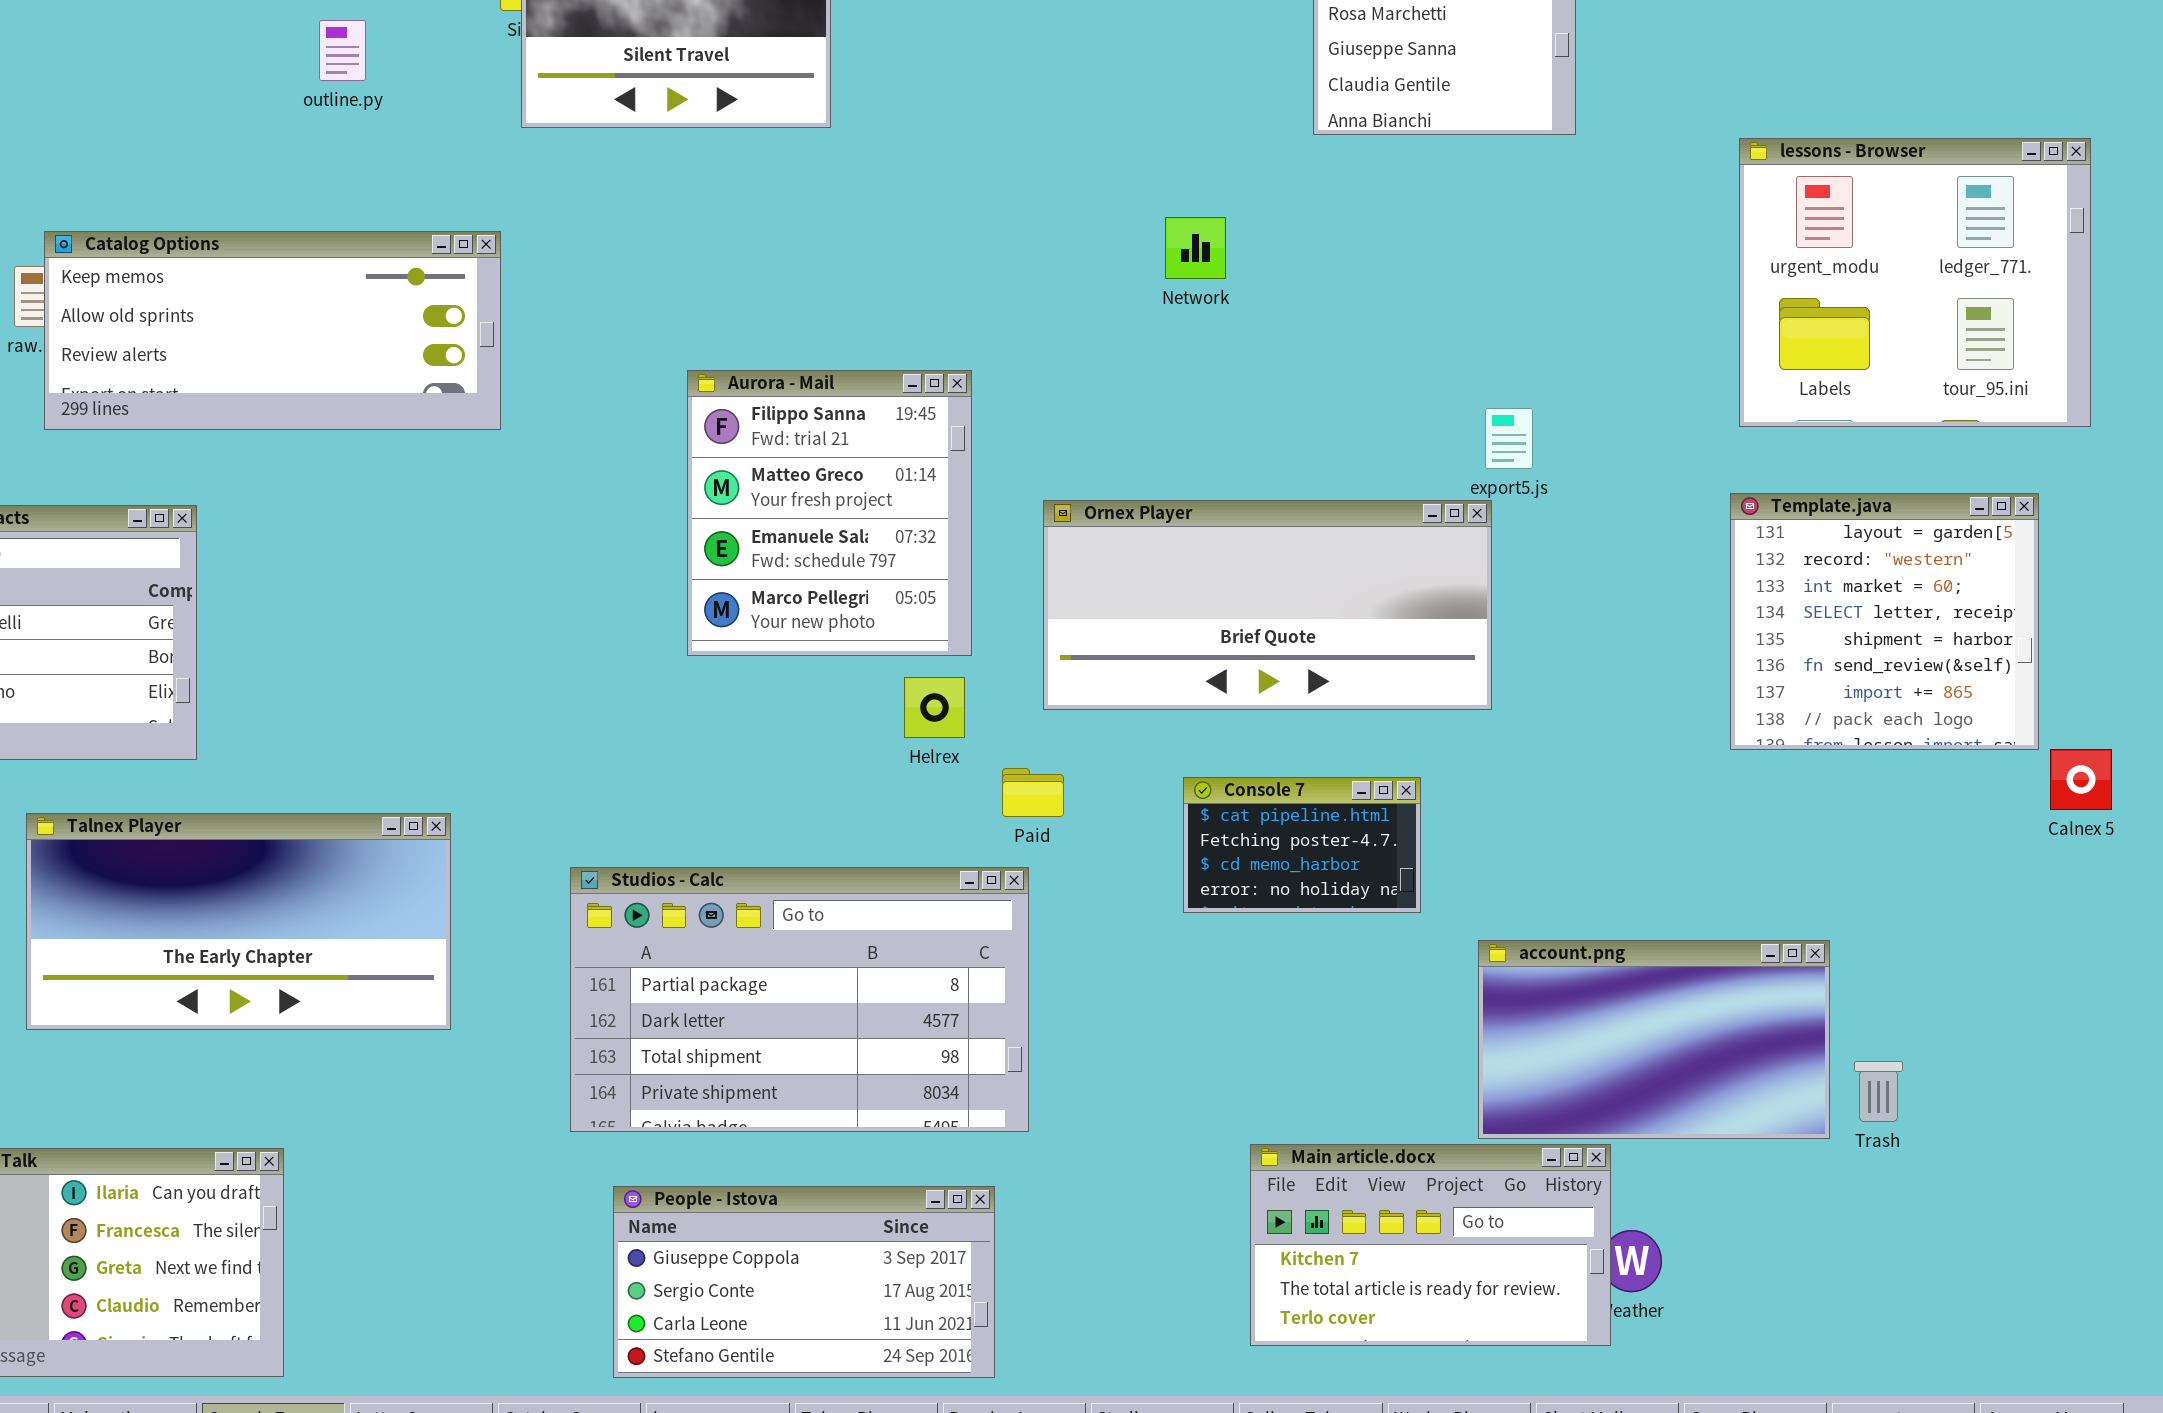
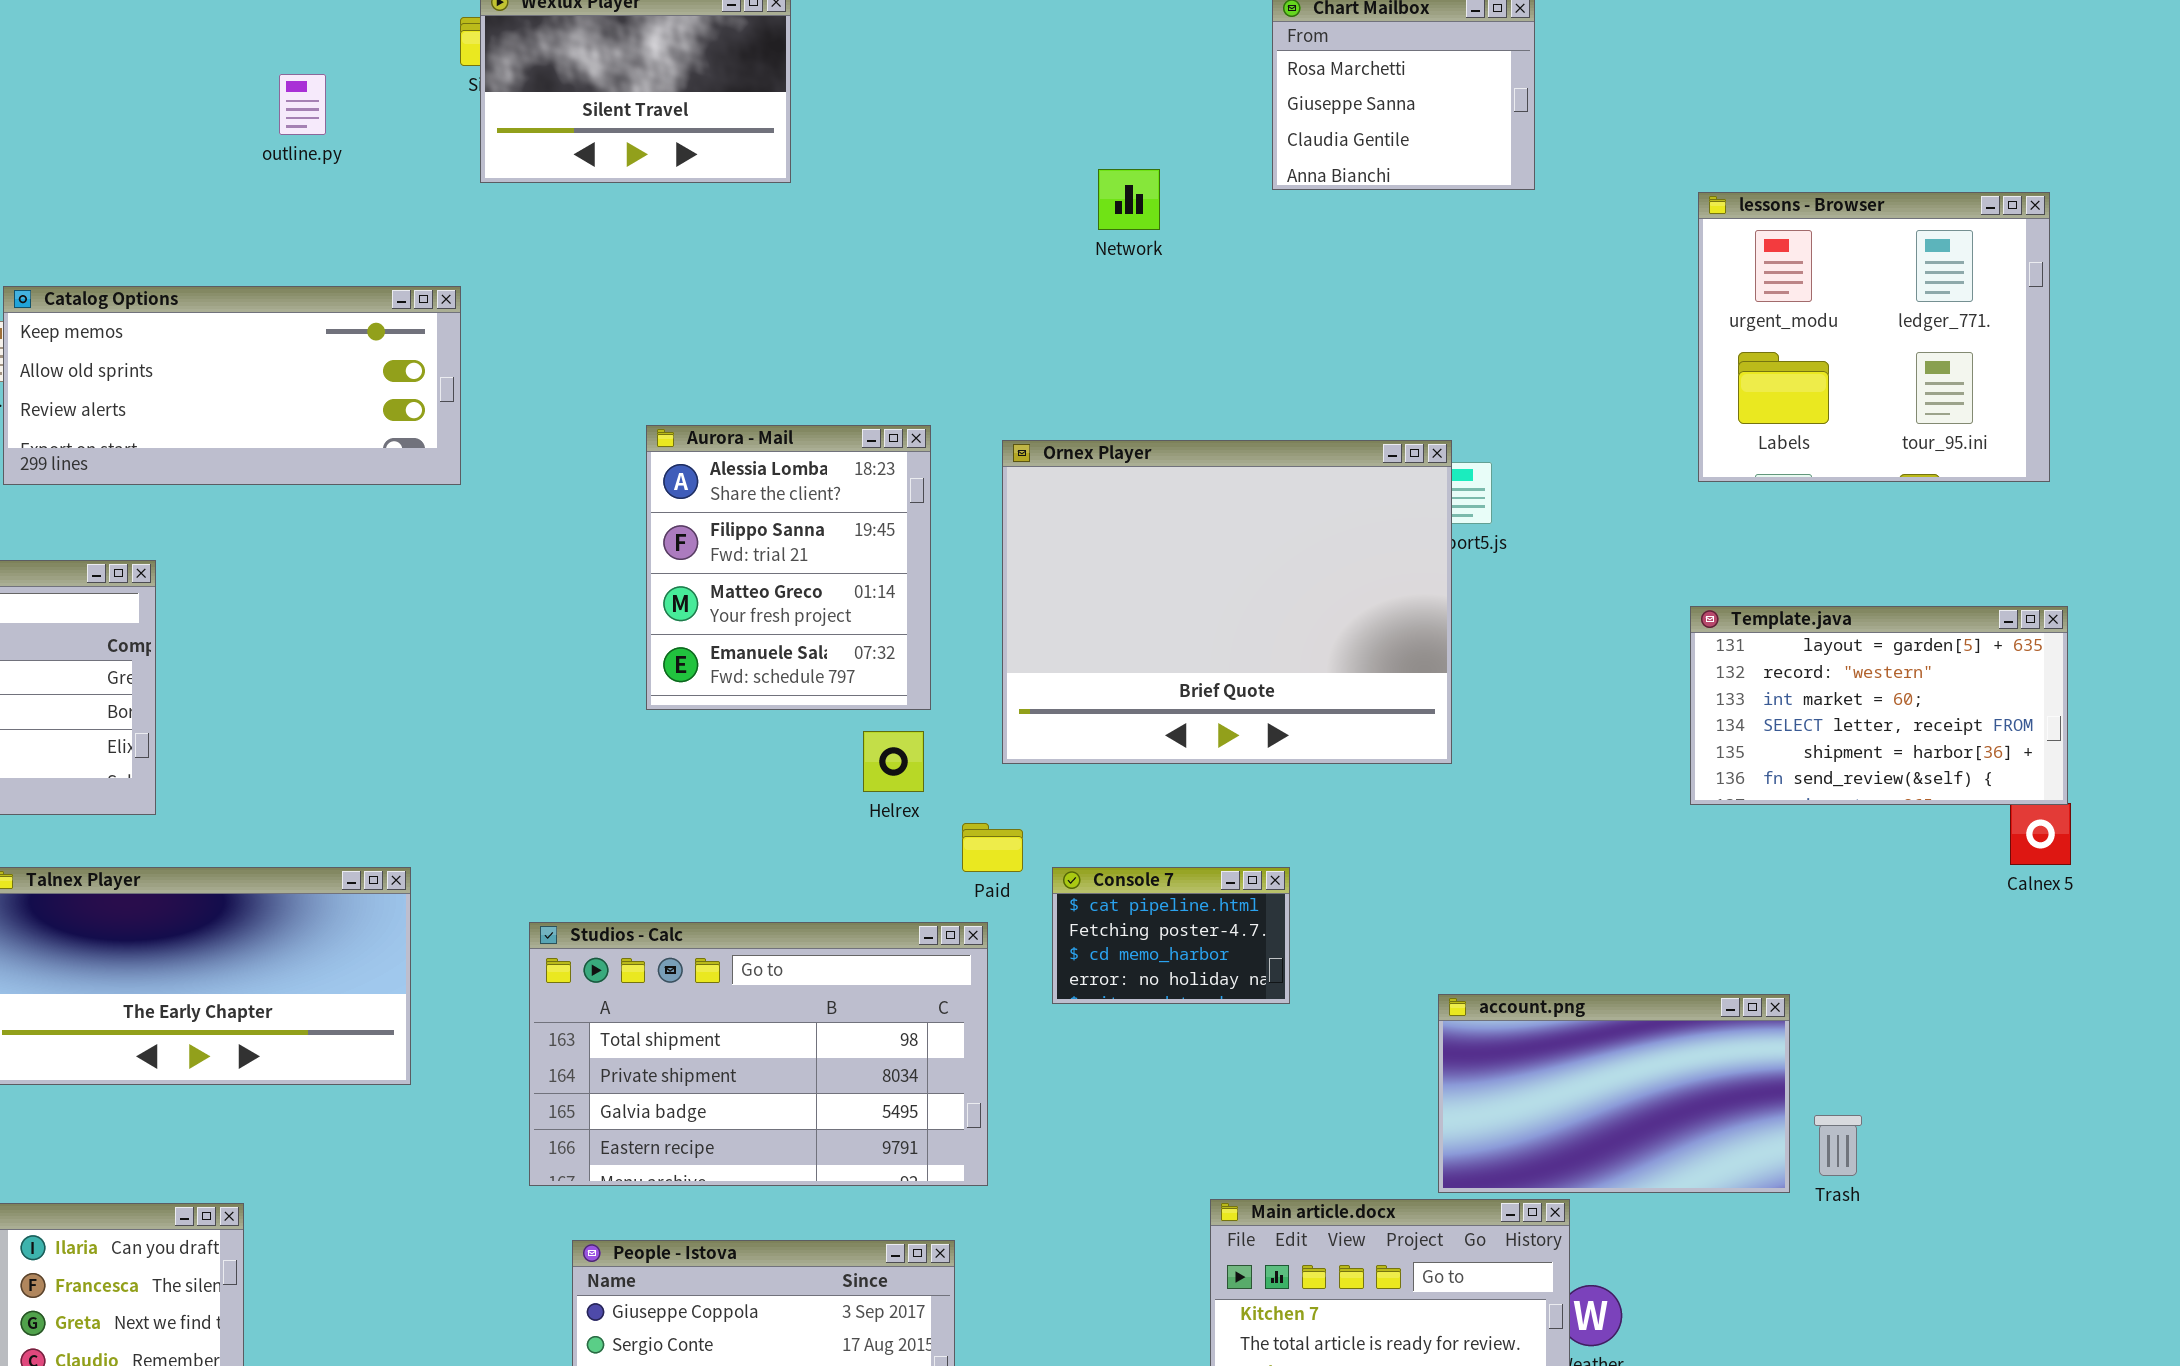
Network: [1165,217,1226,279] -> [1098,169,1160,230], moved
Aurora - Mail: [687,370,972,656] -> [646,425,931,710], scrolled up 1 row
Template.java: [1730,493,2039,750] -> [1690,606,2068,805], resized
Ornex Player: [1043,500,1492,710] -> [1002,440,1452,764], resized
Console 7: [1183,777,1421,913] -> [1052,867,1290,1004], moved
Studios - Calc: [570,867,1029,1132] -> [529,922,988,1186], scrolled down 2 rows

